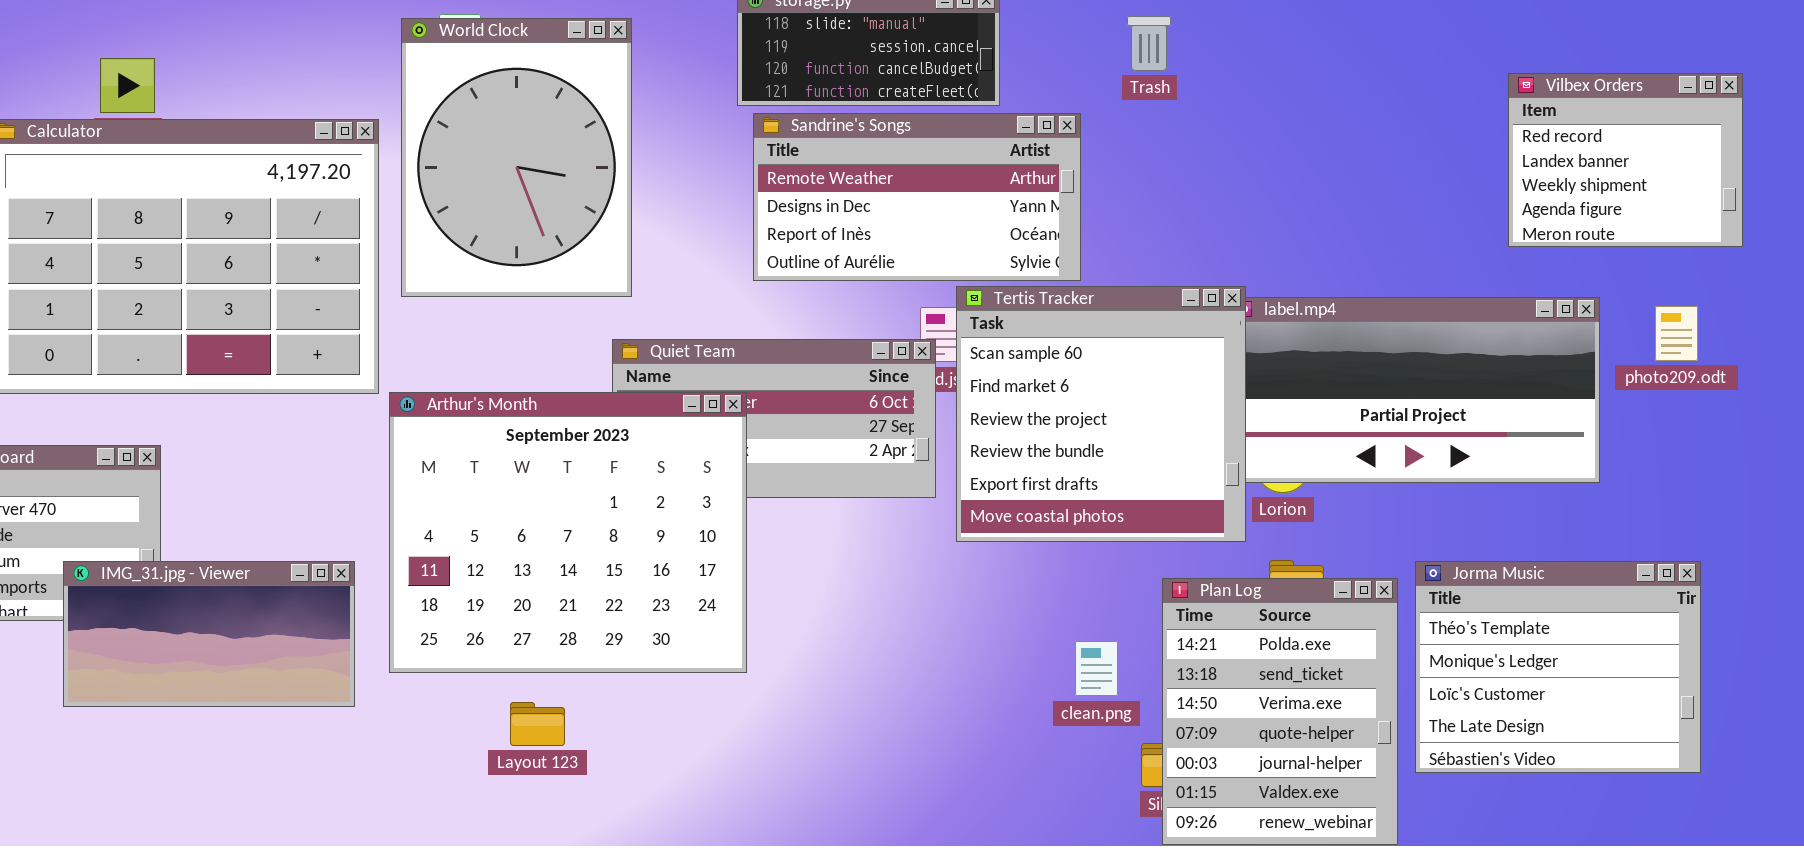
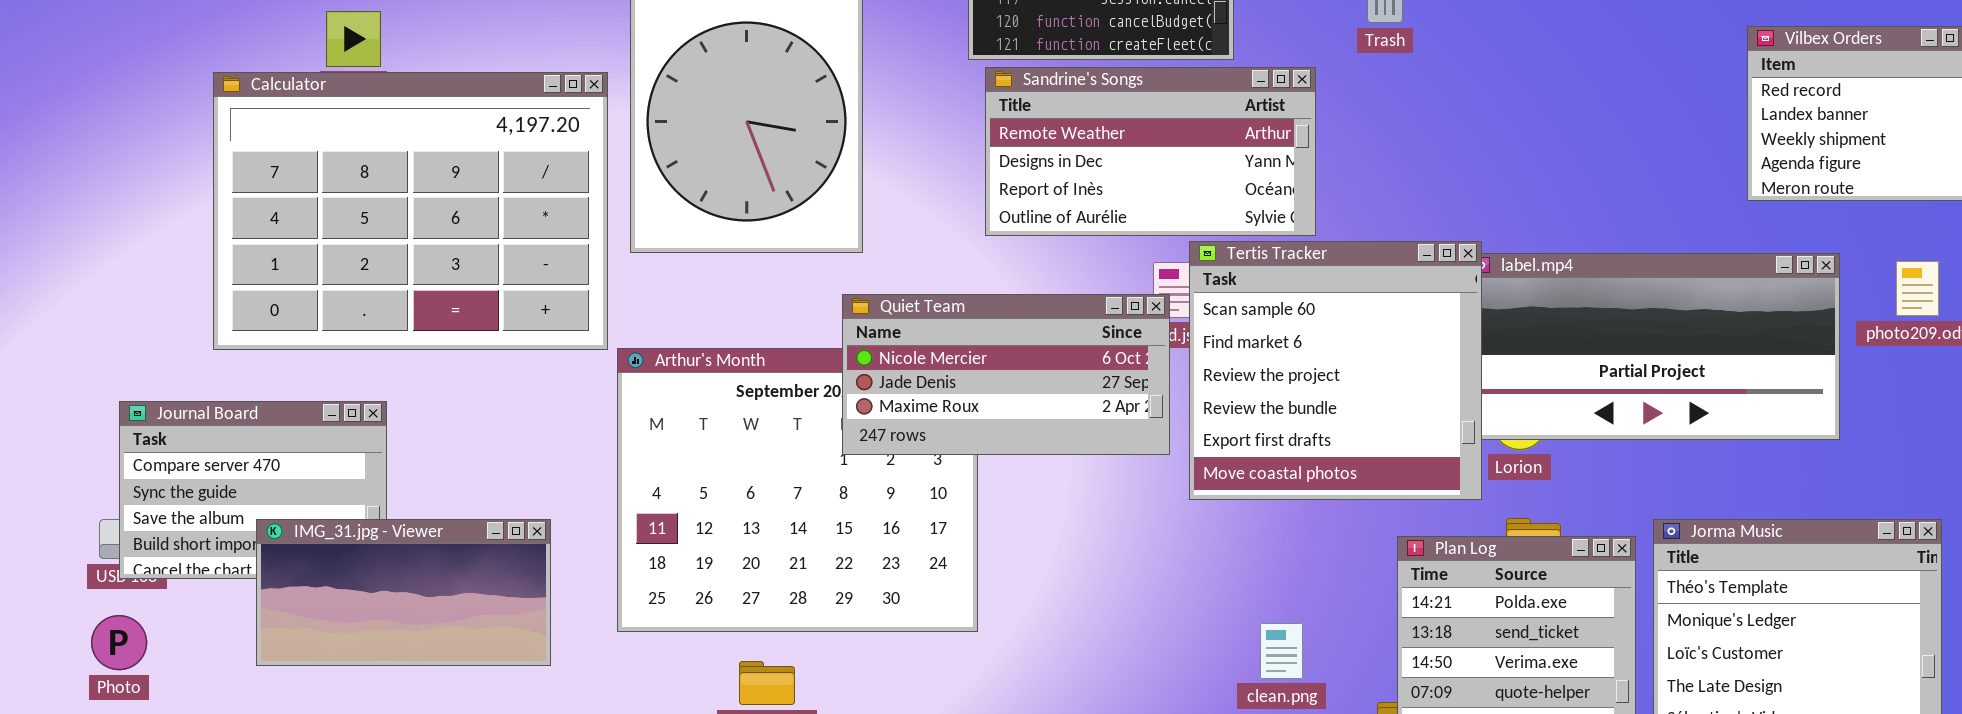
Quiet Team: [612,339,936,498] -> [842,294,1170,455], raised
IMG_31.jpg - Viewer: [63,561,355,707] -> [256,519,551,666], moved
clean.png: [1075,641,1118,696] -> [1260,623,1303,679], moved

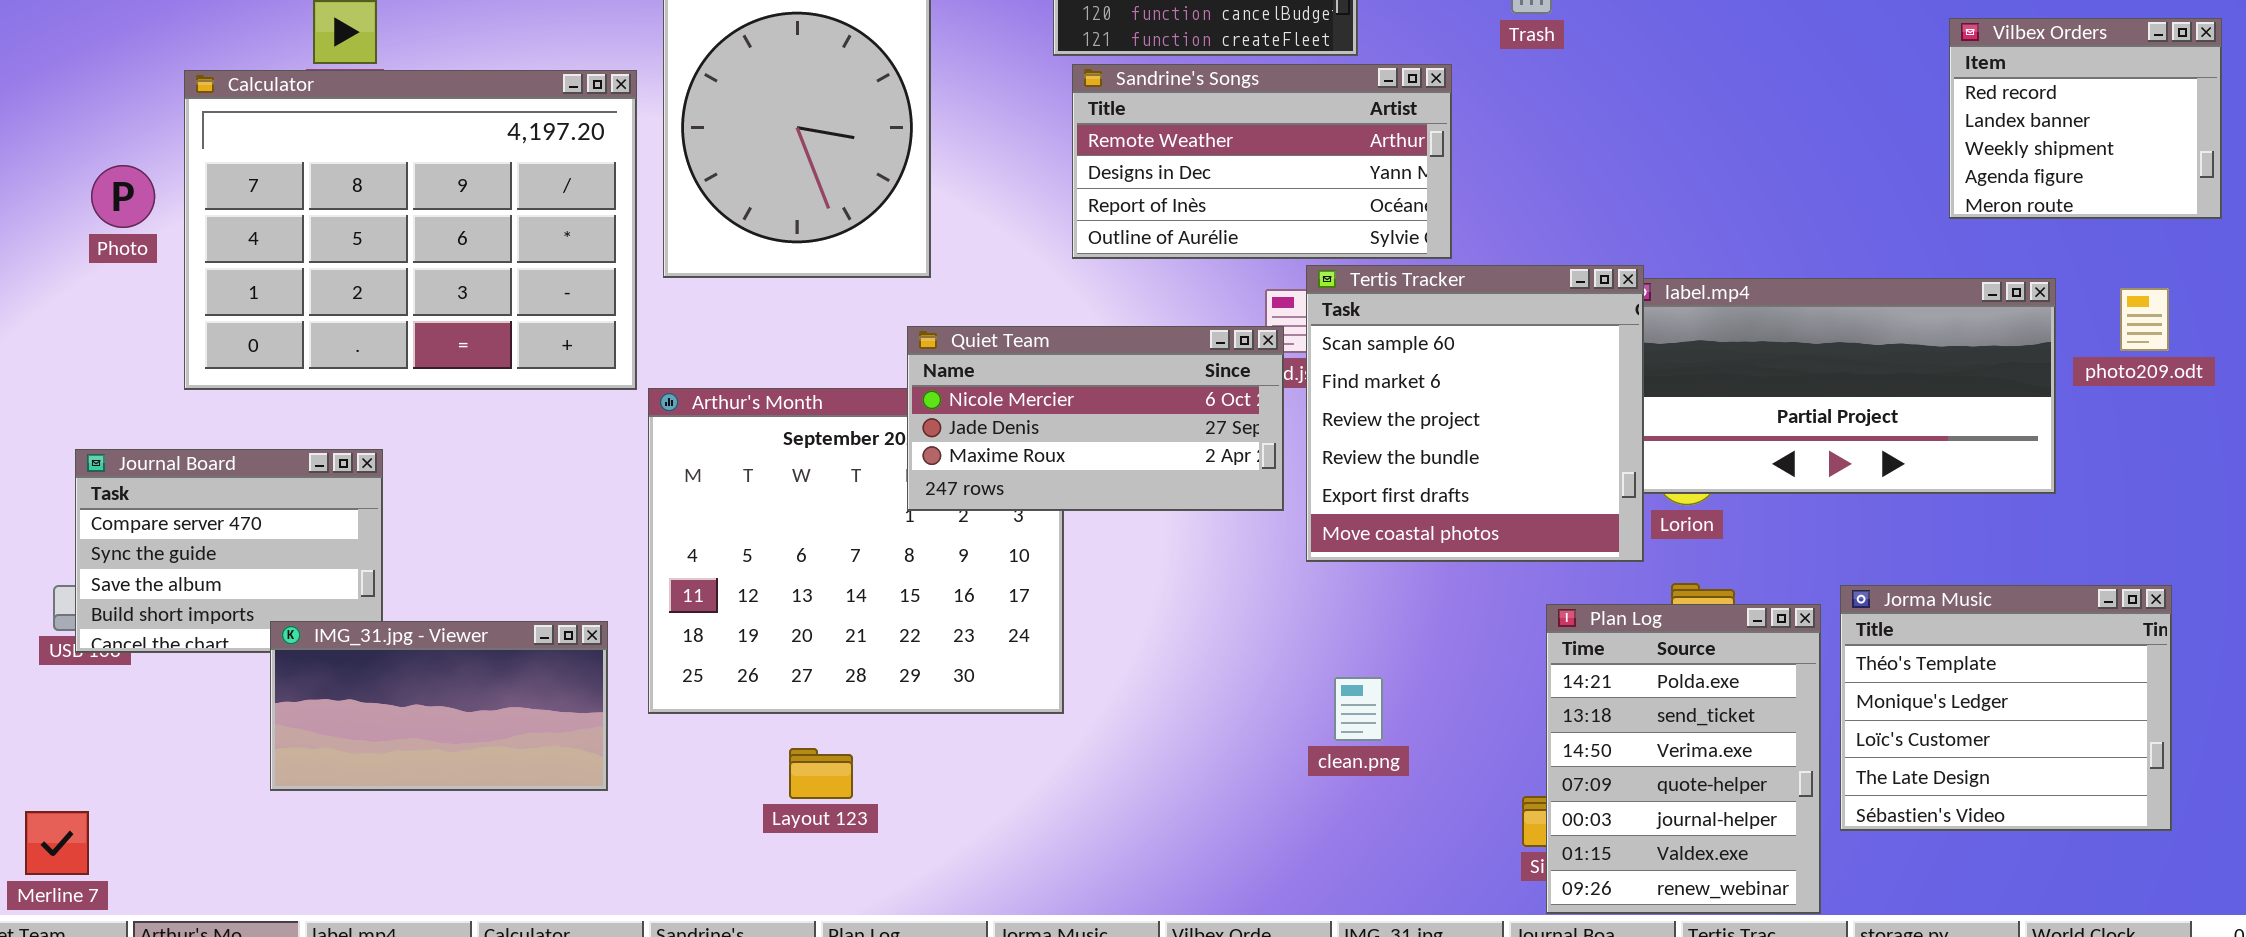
IMG_31.jpg - Viewer: [256,519,551,666] -> [270,621,608,791], moved
Photo: [91,615,147,670] -> [91,165,155,228], moved
clean.png: [1260,623,1303,679] -> [1334,677,1383,741], moved

